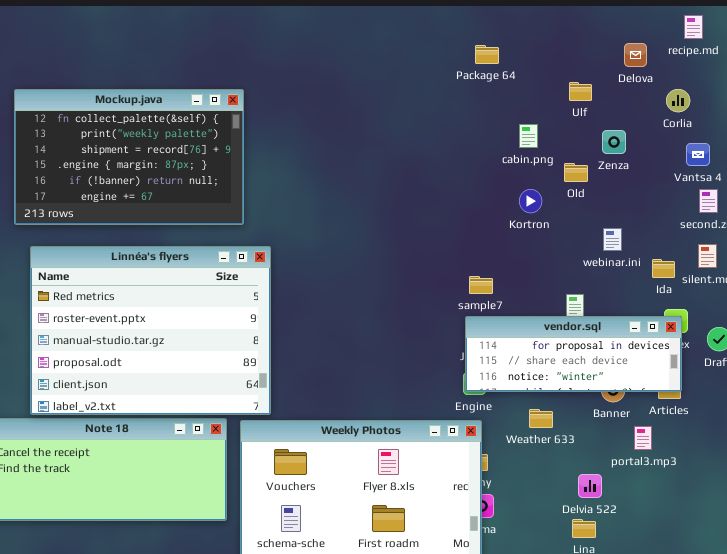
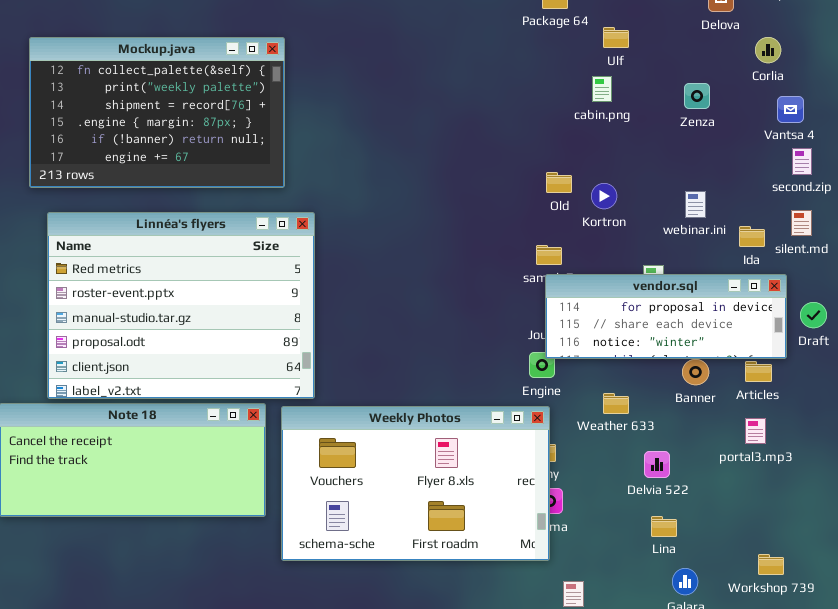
Ulf: [569,82,592,101] -> [603,27,629,48], moved
Old: [564,163,588,182] -> [546,172,572,193], moved
Kortron: [519,189,542,213] -> [591,183,617,209], moved
vendor.sql: [465,316,682,392] -> [545,274,787,359], moved
portal3.mp3: [634,426,652,450] -> [745,418,766,444], moved
Delvia 522: [578,474,602,498] -> [644,451,670,478], moved

